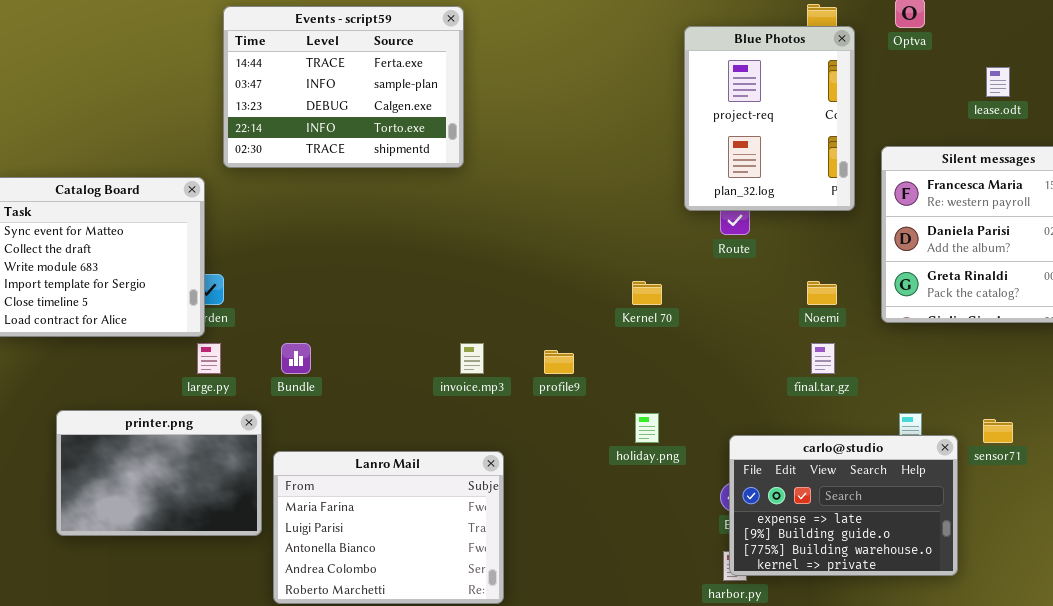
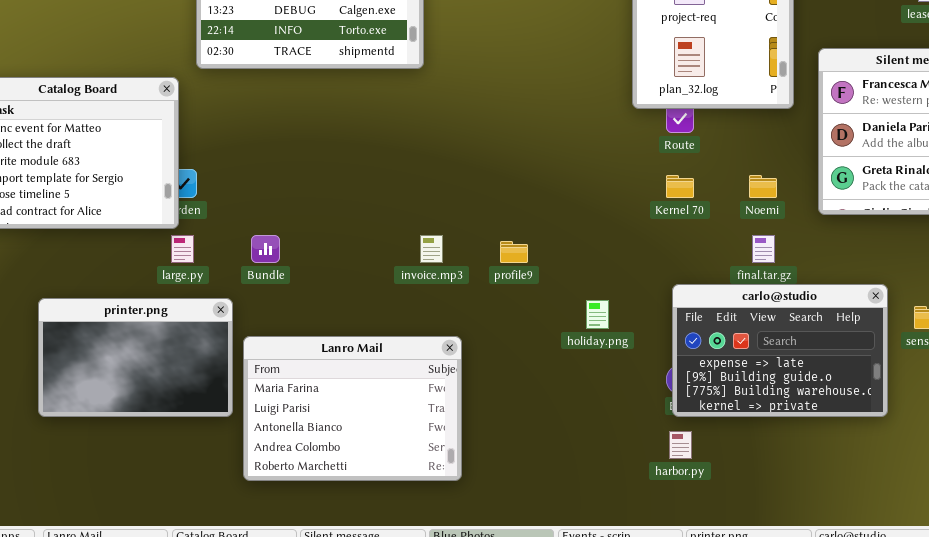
Kernel 70: [632,281,662,305] -> [666,175,694,198], moved
carlo@studio: [729,435,958,576] -> [672,284,888,417], moved

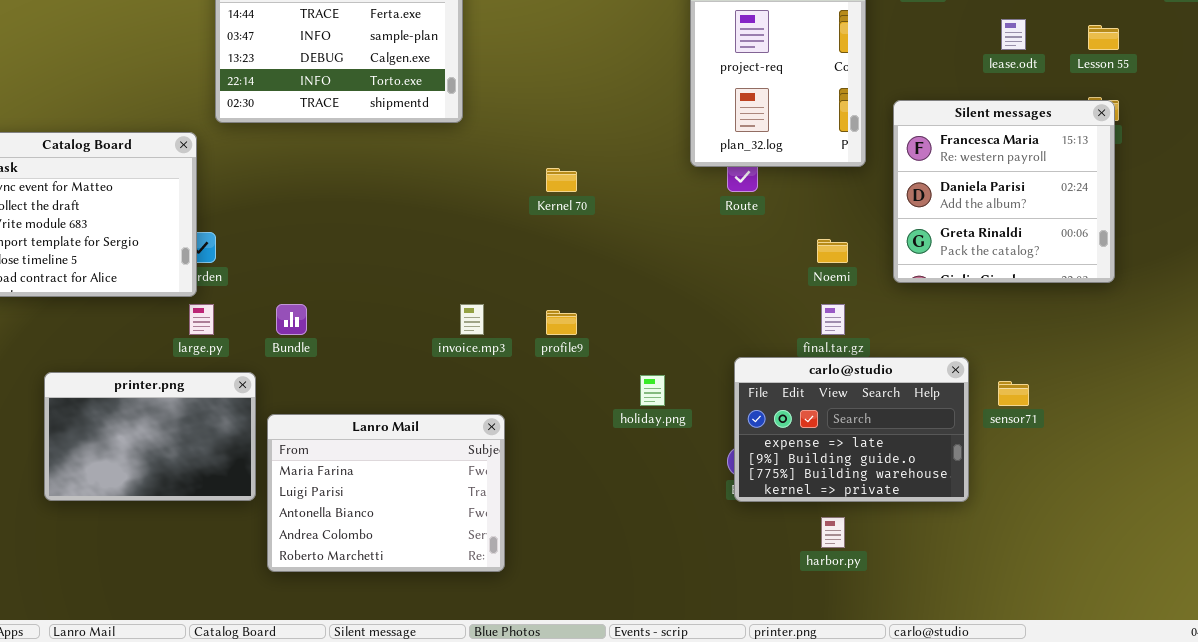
Kernel 70: [666,175,694,198] -> [546,168,577,192], moved
harbor.py: [669,431,692,459] -> [821,517,845,548], moved

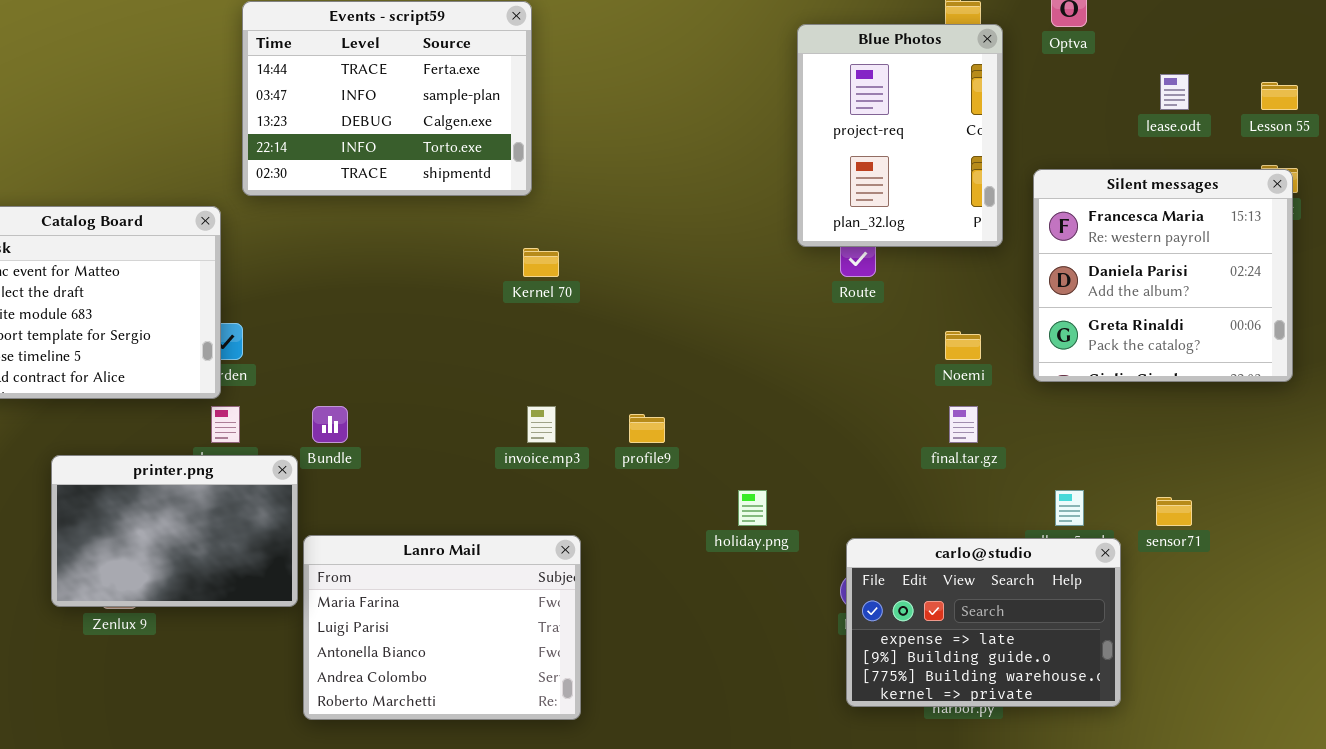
Kernel 70: [546,168,577,192] -> [523,248,559,277], moved
carlo@studio: [734,357,969,502] -> [846,538,1121,707], moved
printer.png: [44,372,256,501] -> [51,455,298,607], moved

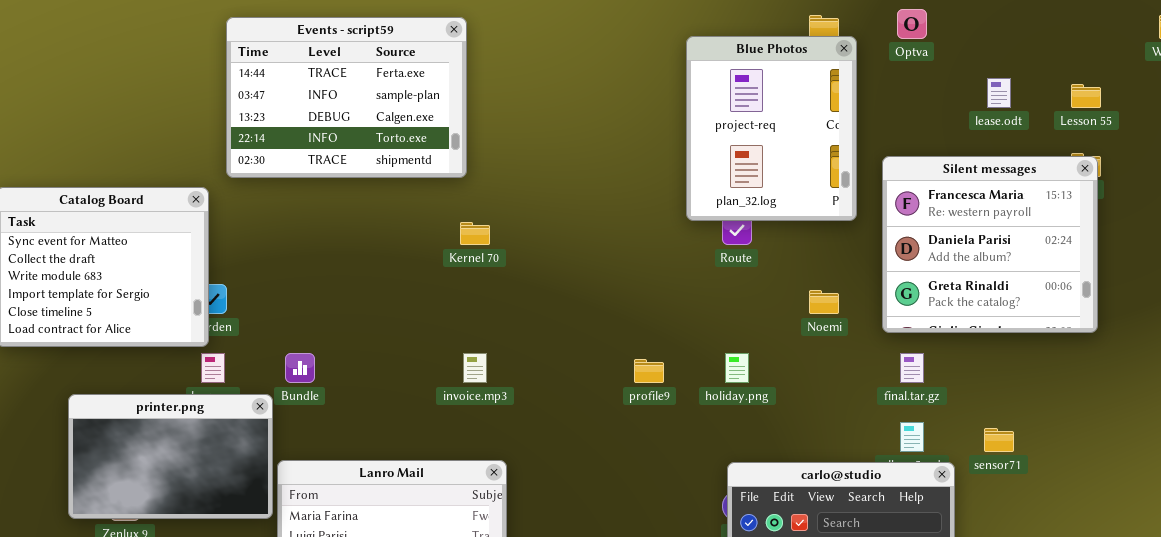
final.tar.gz: [949,406,978,443] -> [900,353,924,383], moved
profile9: [629,414,665,443] -> [634,359,664,383], moved
holiday.png: [738,490,767,526] -> [725,353,749,383], moved

